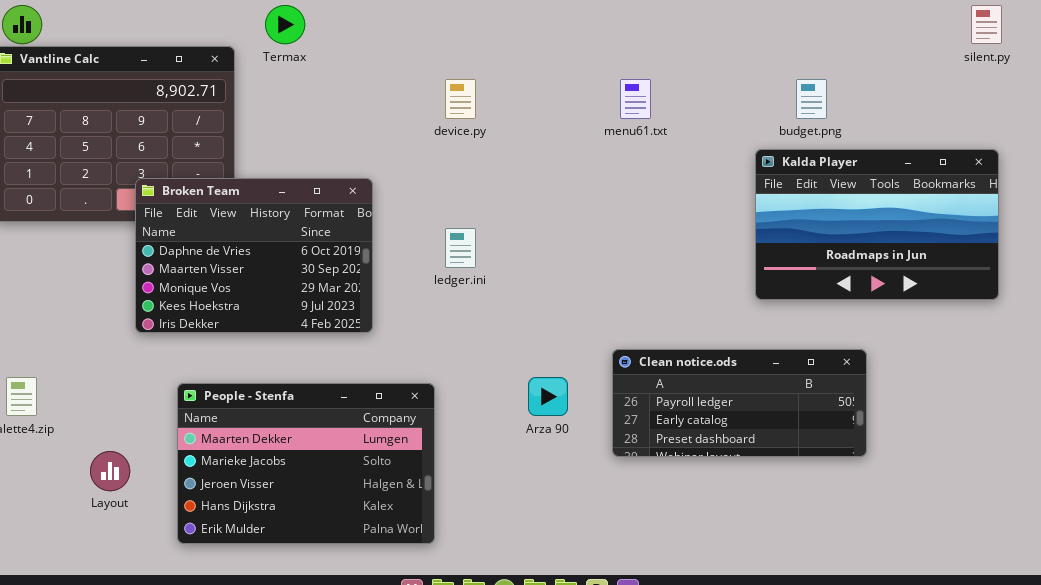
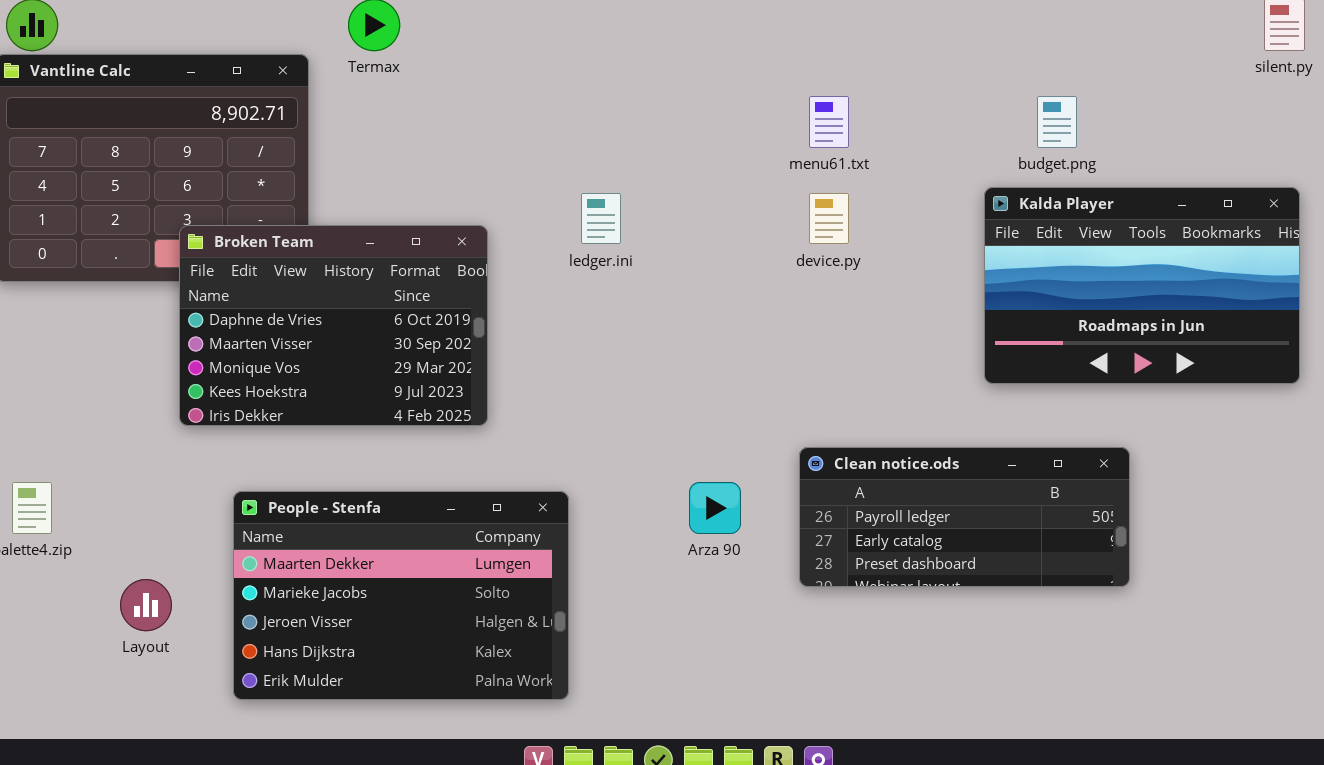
device.py: [445,79,476,119] -> [809,193,849,244], moved
ledger.ini: [445,228,476,268] -> [581,193,621,244], moved

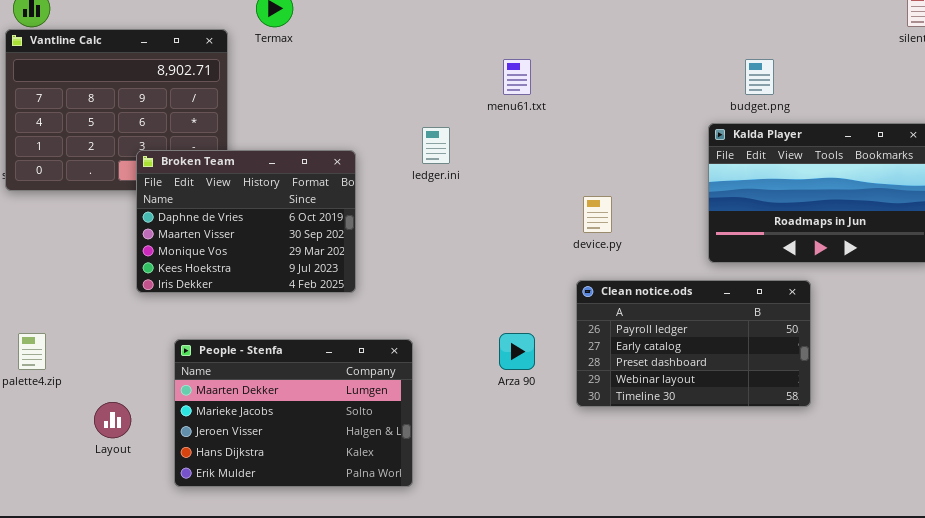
menu61.txt: [809,96,849,148] -> [503,59,531,95], moved
device.py: [809,193,849,244] -> [583,196,612,233], moved
Clean notice.ods: [799,447,1130,587] -> [576,280,811,407], resized

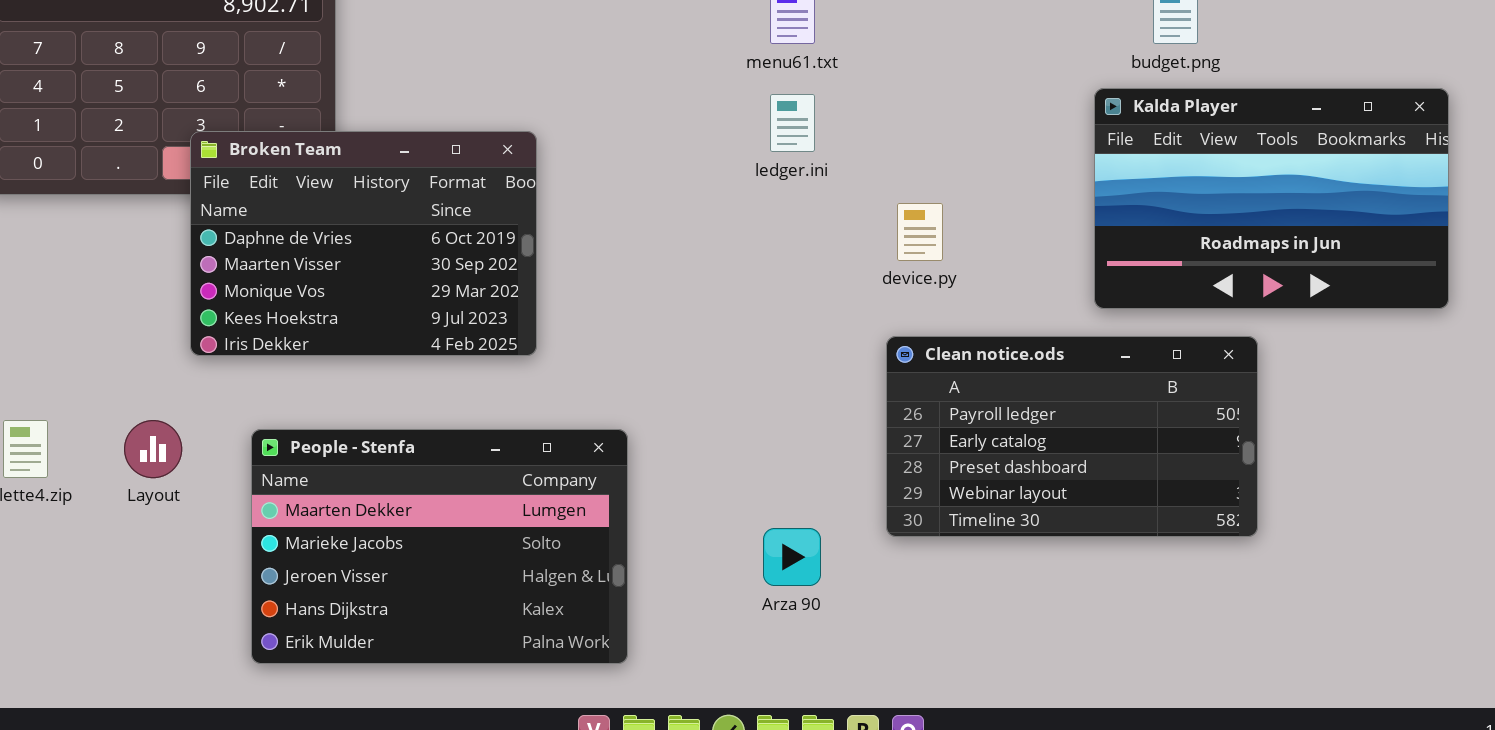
ledger.ini: [422,127,450,164] -> [770,94,815,152], moved
Arza 90: [499,333,535,370] -> [763,528,821,586], moved
Layout: [94,402,131,438] -> [124,420,182,478], moved

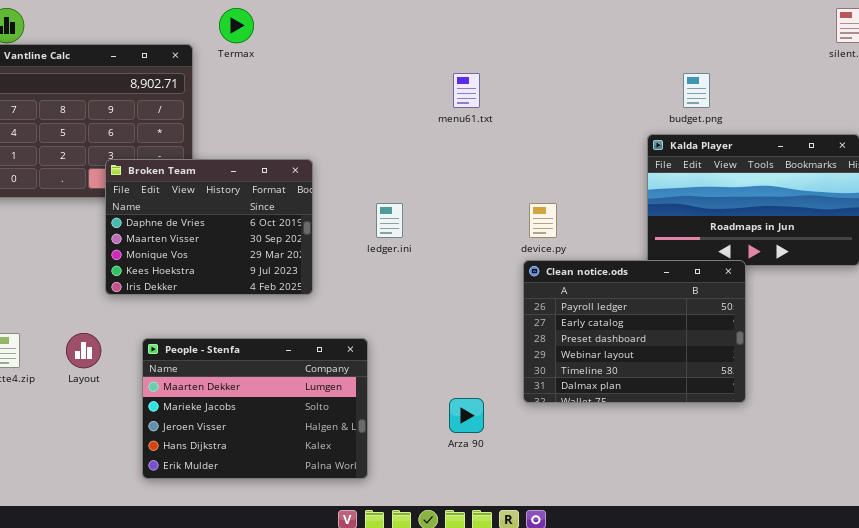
ledger.ini: [770,94,815,152] -> [376,203,403,238], moved
Clean notice.ods: [886,336,1258,537] -> [523,260,746,403], resized

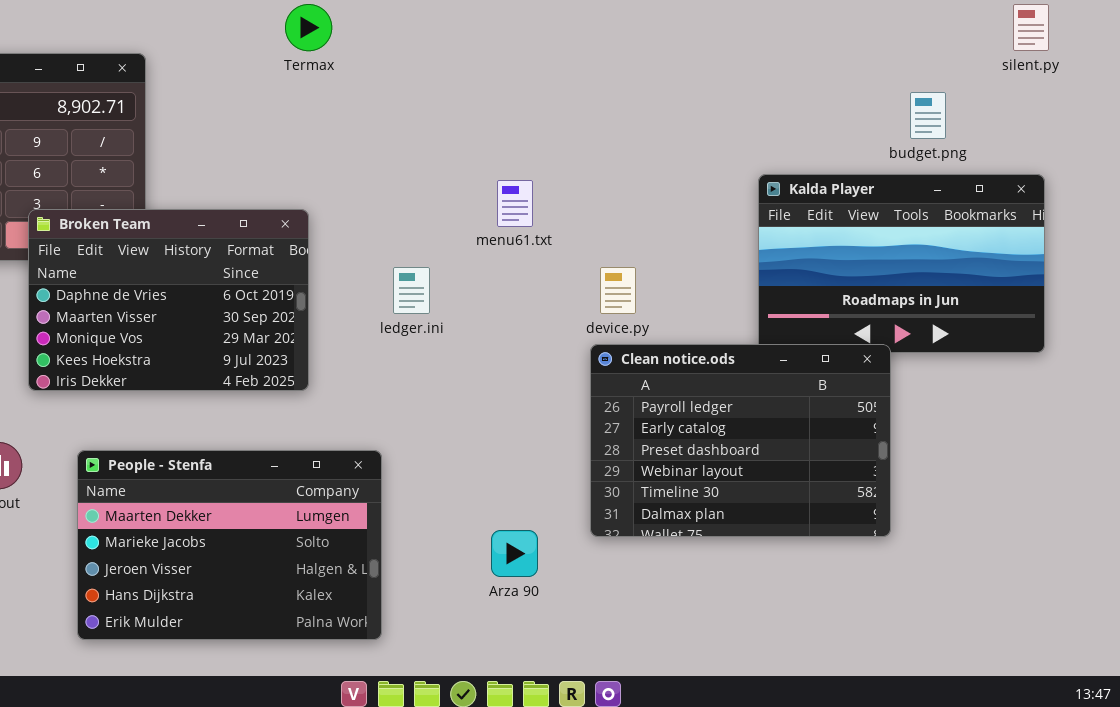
Termax: [219,8,254,43] -> [285,4,332,51], moved
menu61.txt: [453,73,480,108] -> [497,180,533,227], moved
budget.png: [683,73,710,108] -> [910,92,946,139], moved

